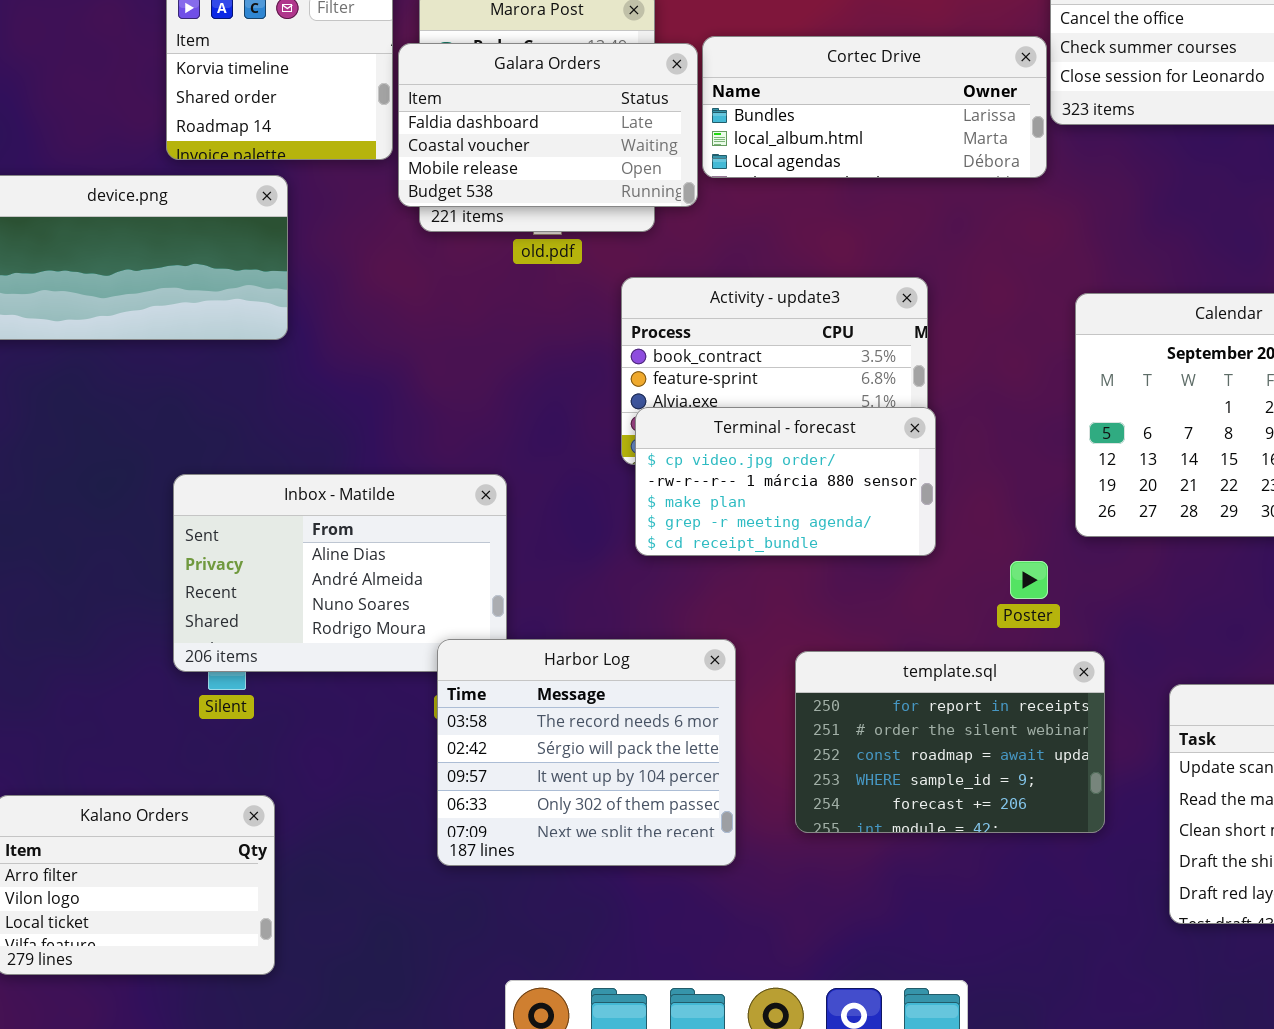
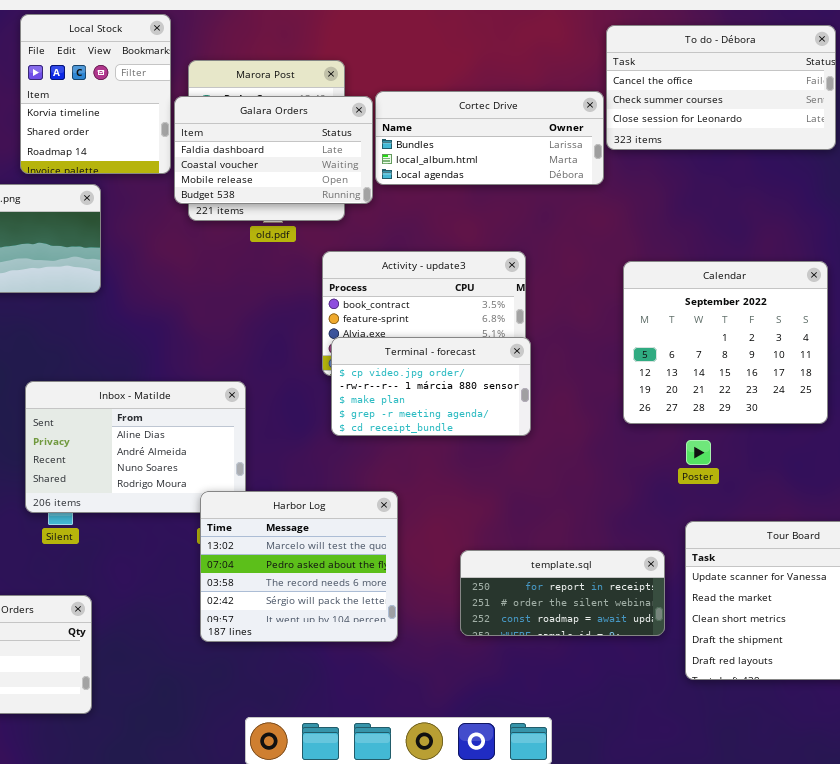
Poster: [1010,561,1048,599] -> [686,440,711,465], moved
Harbor Log: [437,639,736,866] -> [200,491,398,642], scrolled up 2 rows
template.sql: [795,651,1105,833] -> [460,550,665,636], moved, resized

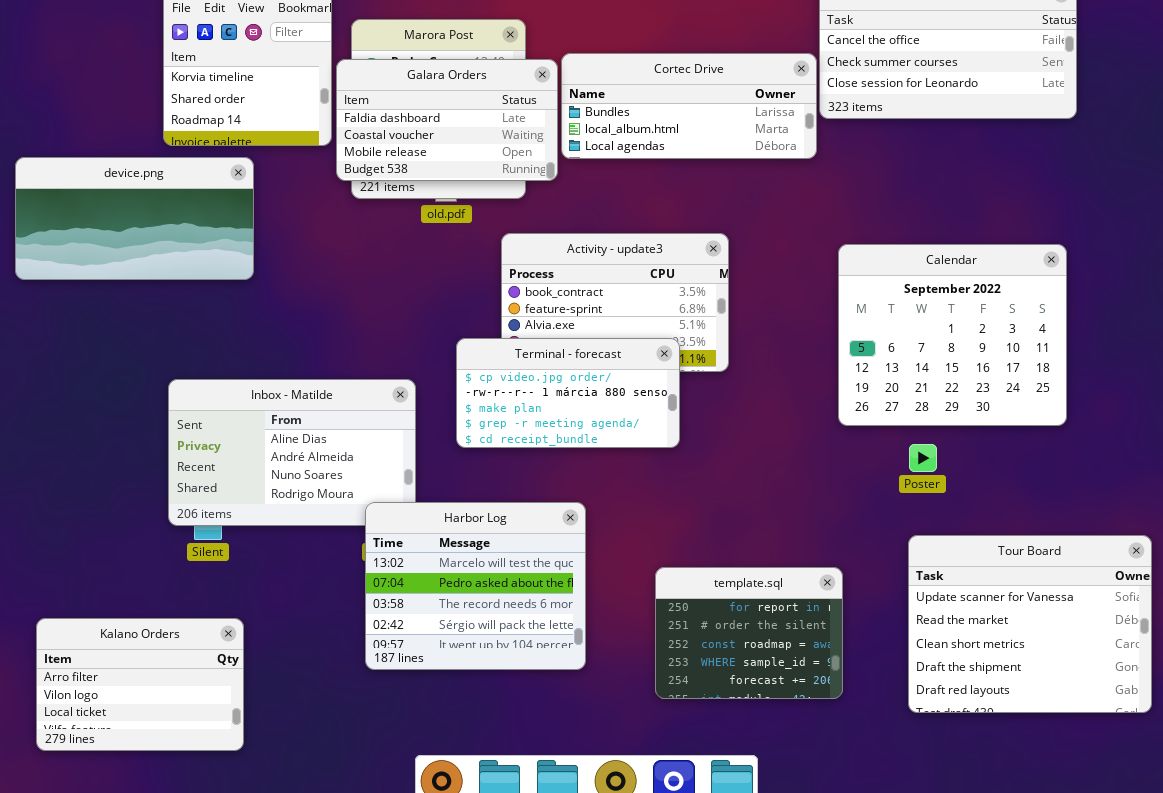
Terminal - forecast: [331,337,531,436] -> [456,338,680,448], moved
template.sql: [460,550,665,636] -> [655,567,843,699], resized

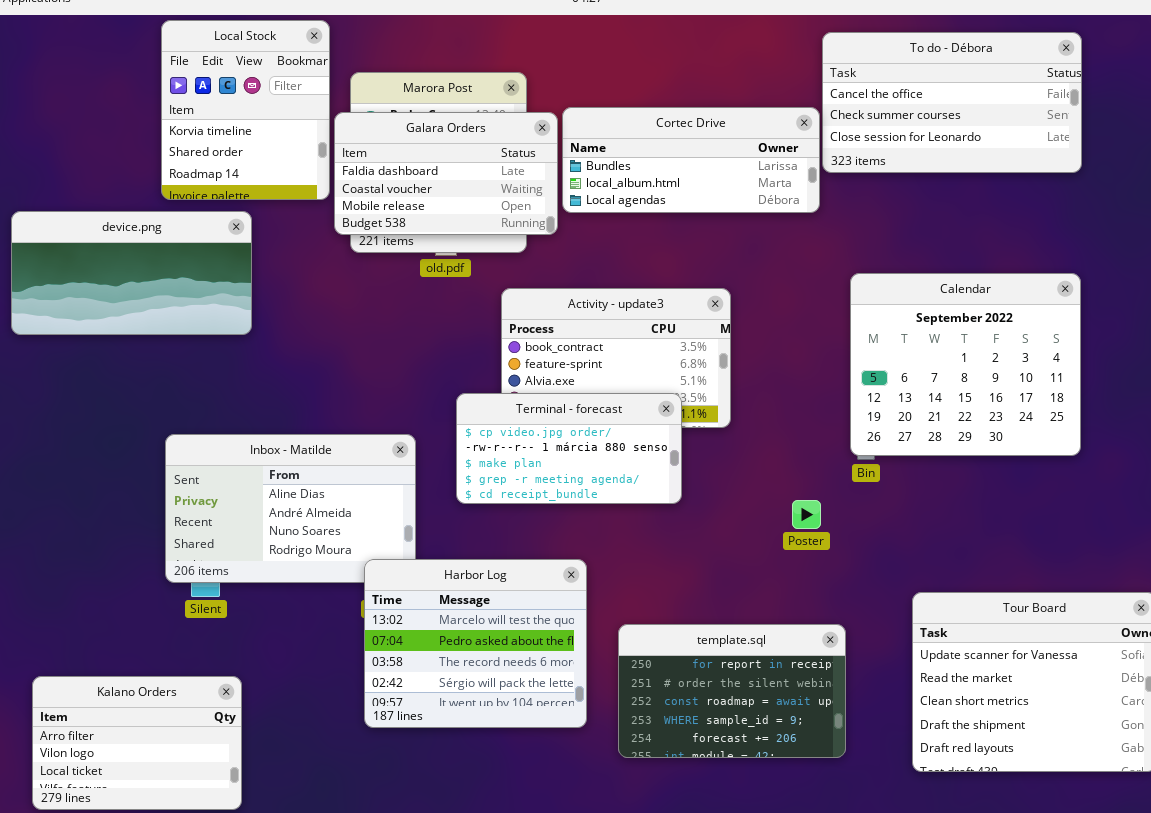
Calendar: [838,244,1067,426] -> [850,273,1081,456], moved
Poster: [909,444,937,472] -> [792,500,821,529], moved
template.sql: [655,567,843,699] -> [618,624,846,758], resized

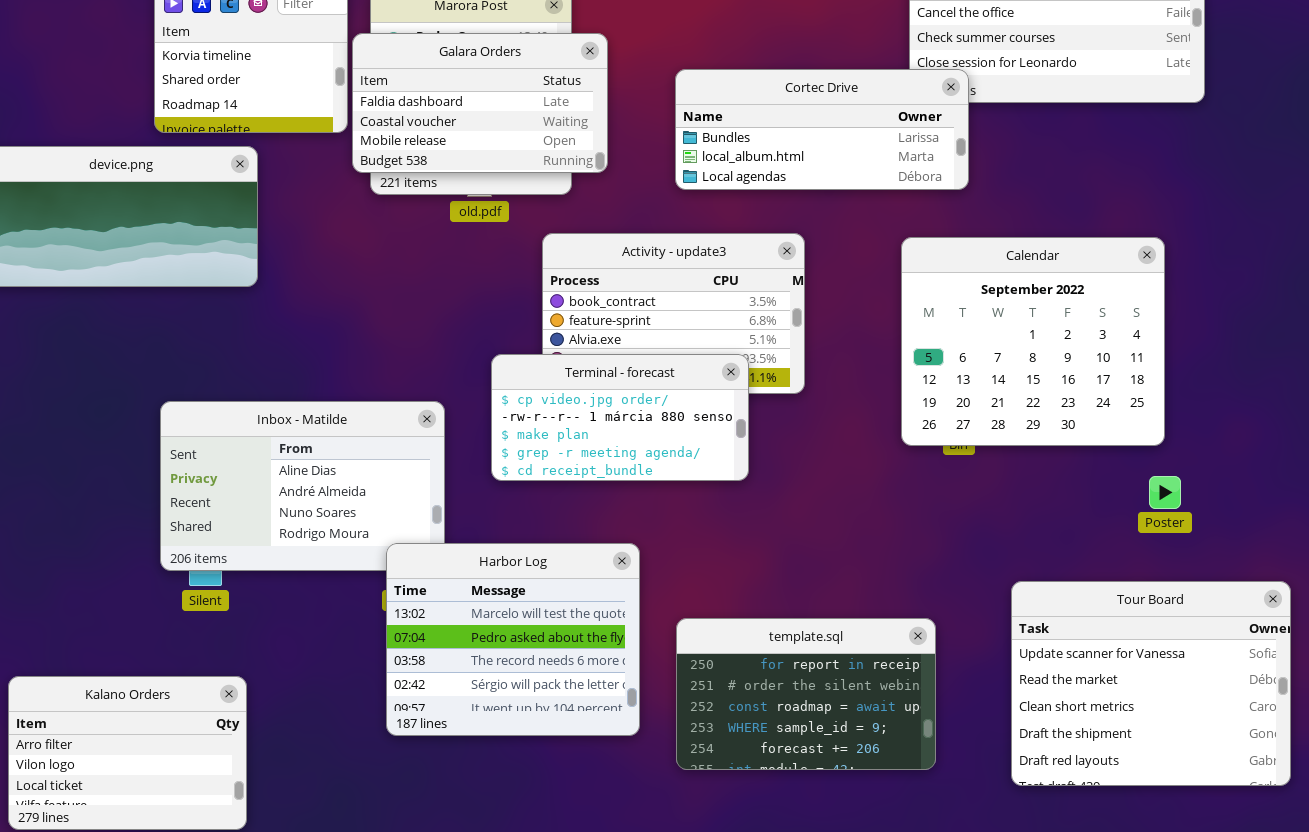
Cortec Drive: [562,107,820,213] -> [675,69,969,190], moved
Calendar: [850,273,1081,456] -> [901,237,1165,446], moved
Poster: [792,500,821,529] -> [1149,476,1181,509], moved

